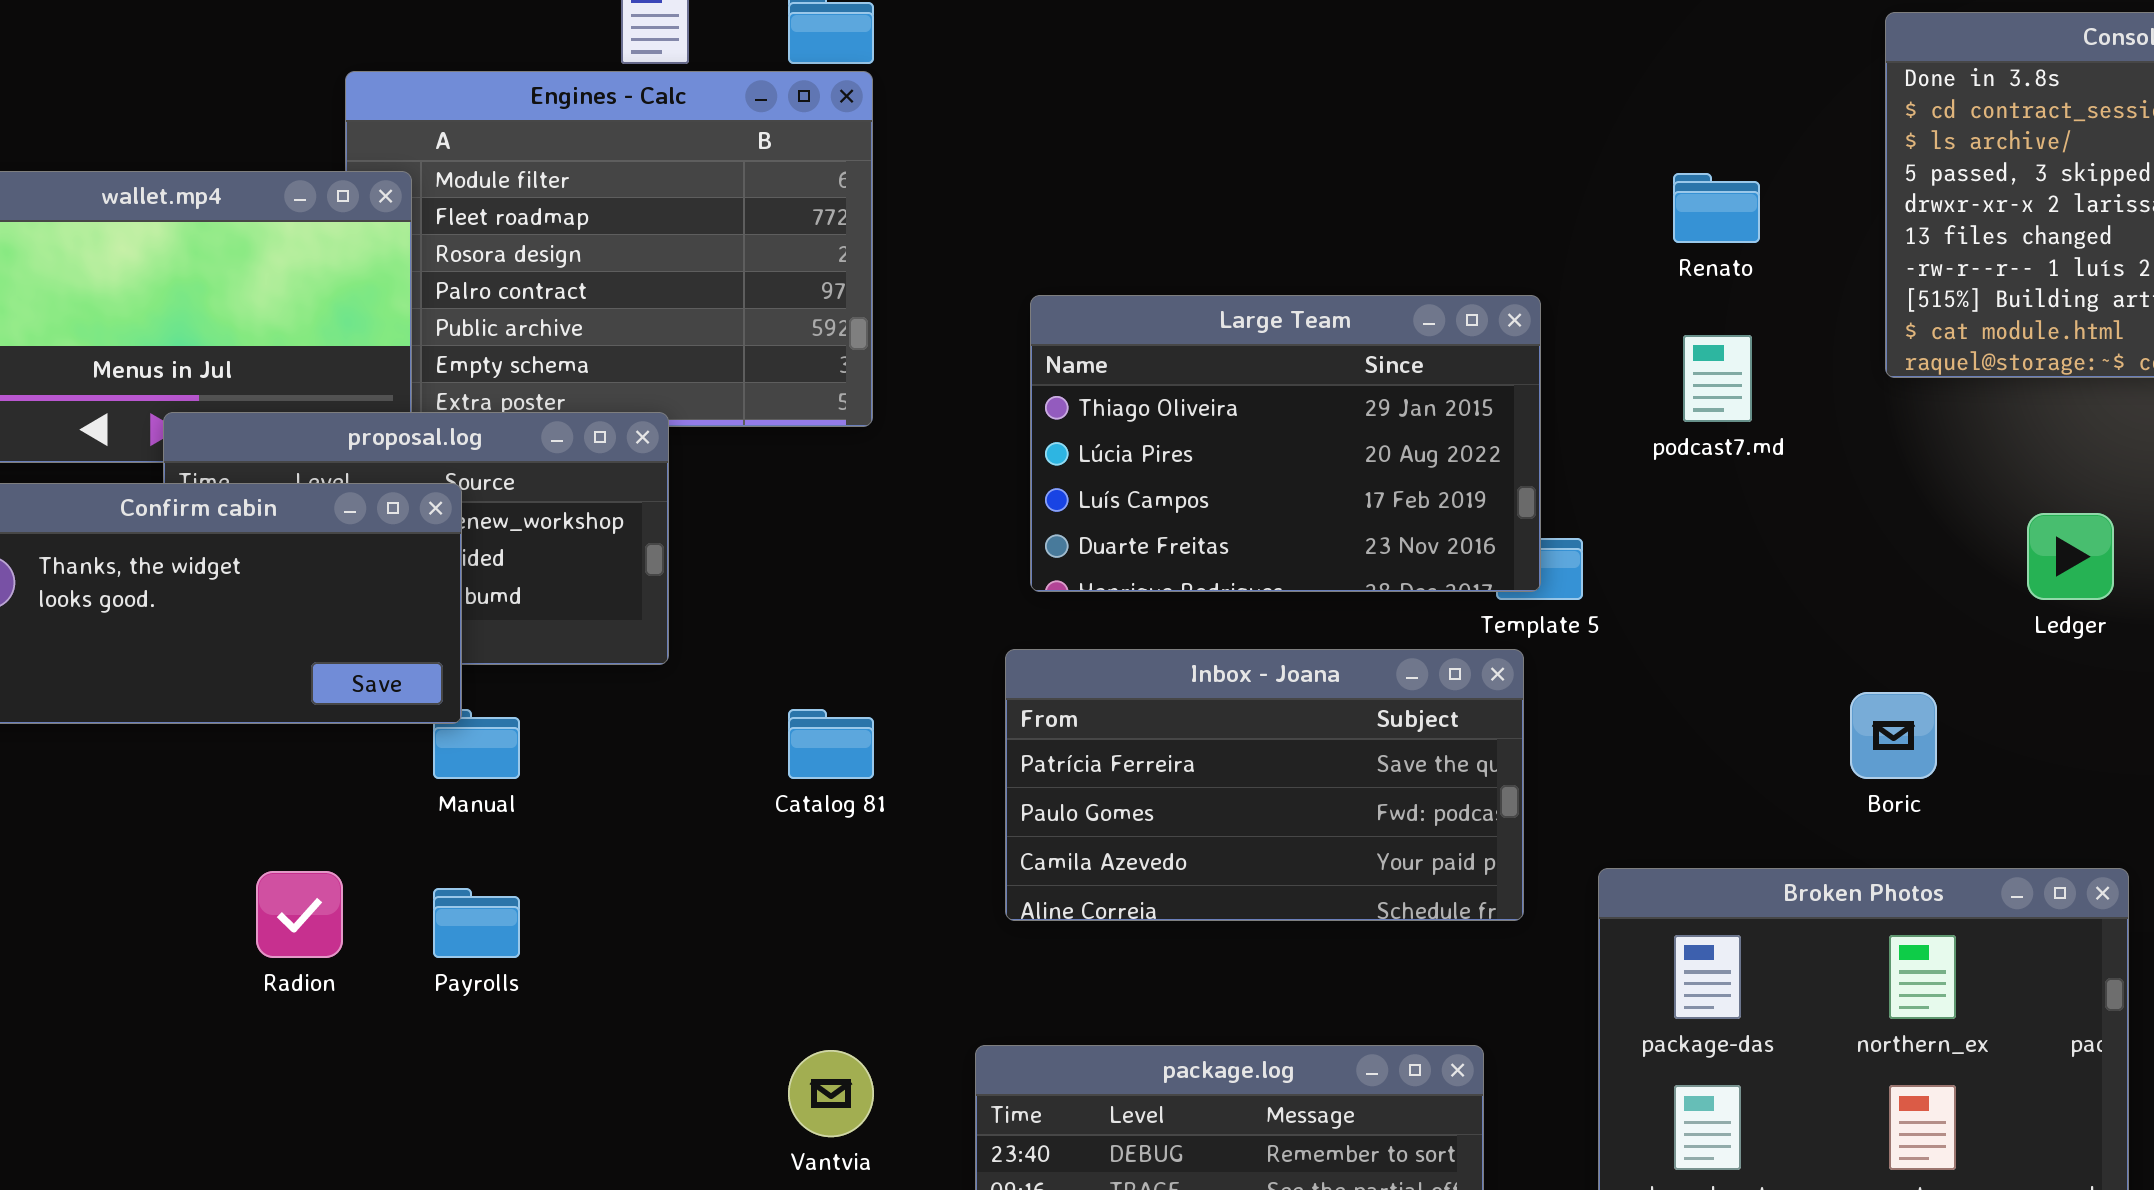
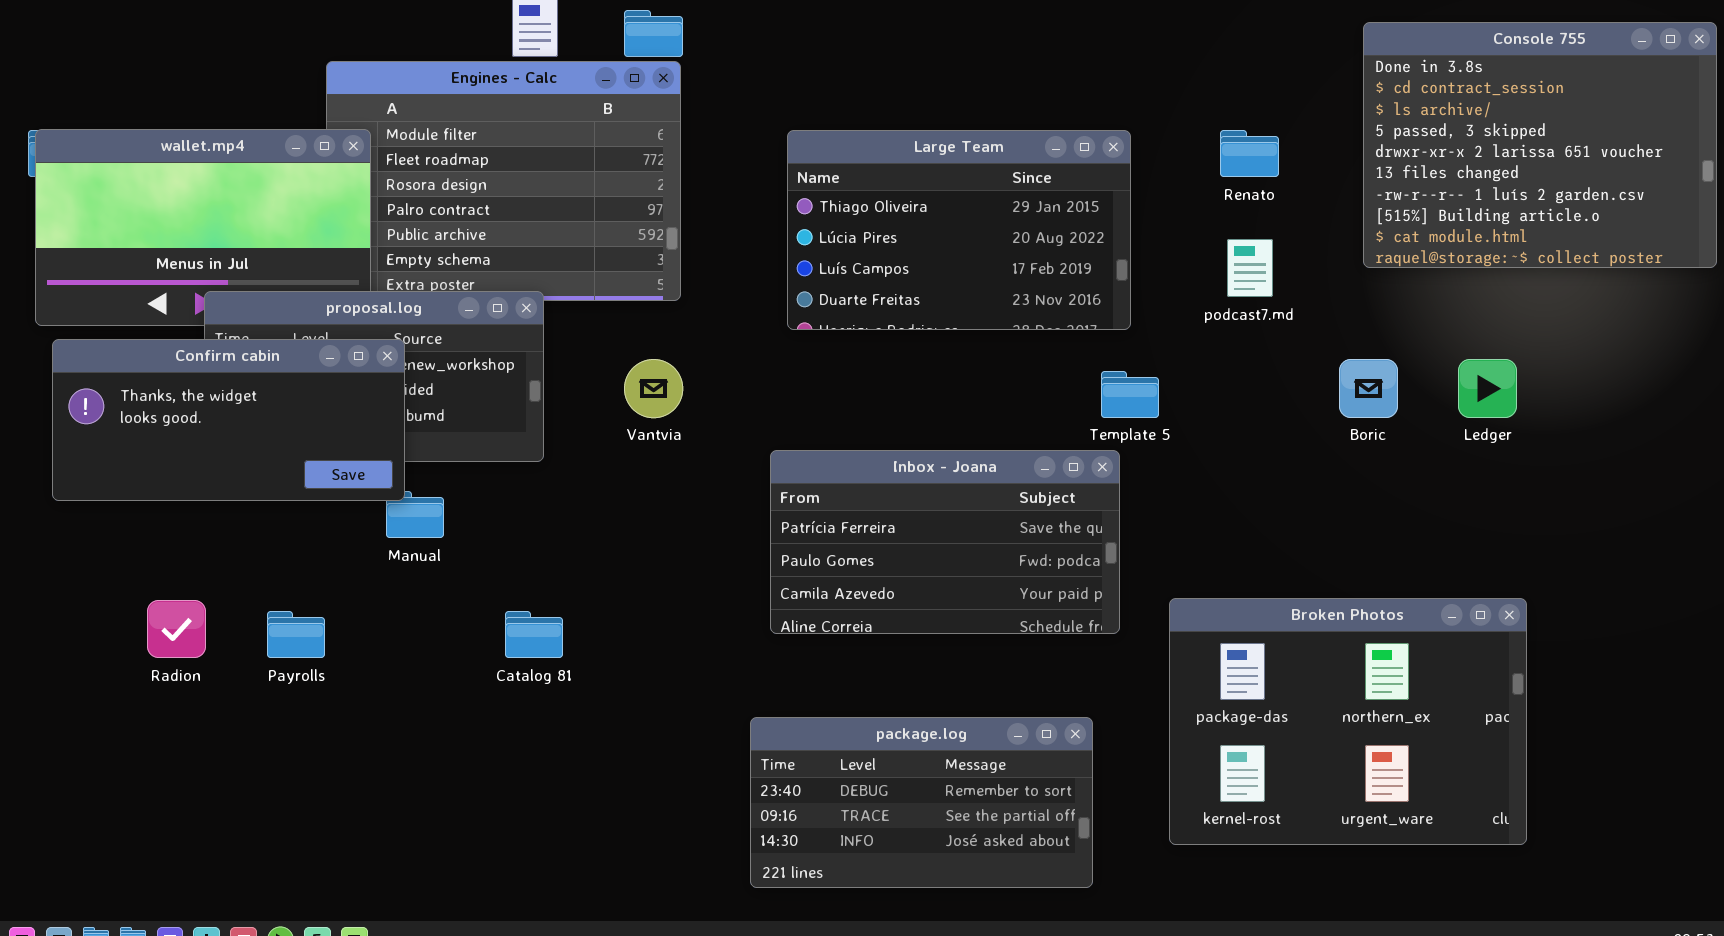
Large Team: [1030,295,1541,592] -> [787,130,1131,330], moved
Boric: [1850,692,1937,779] -> [1339,359,1398,418], moved
Catalog 81: [788,709,874,779] -> [505,611,563,658], moved
Radion: [256,871,343,958] -> [147,600,206,658], moved
Payrolls: [433,888,520,958] -> [267,611,325,658], moved
Vantvia: [788,1050,874,1137] -> [624,359,683,418], moved

